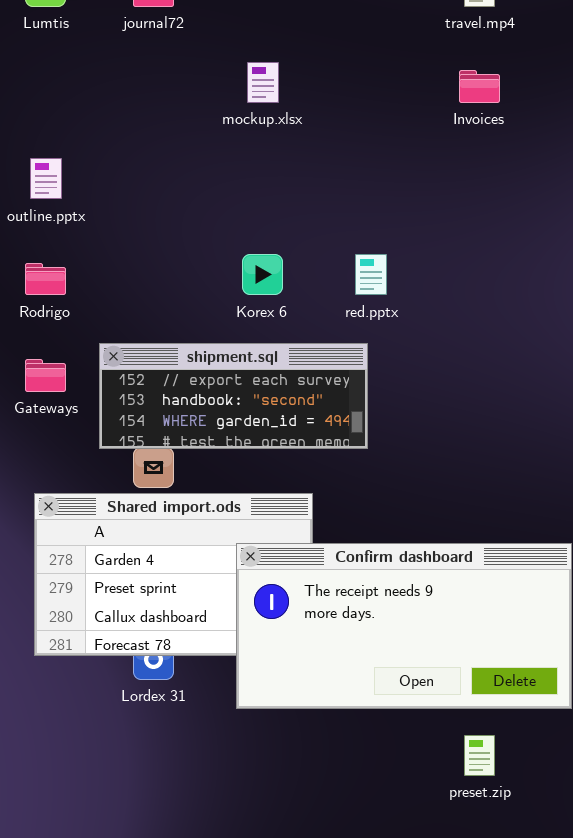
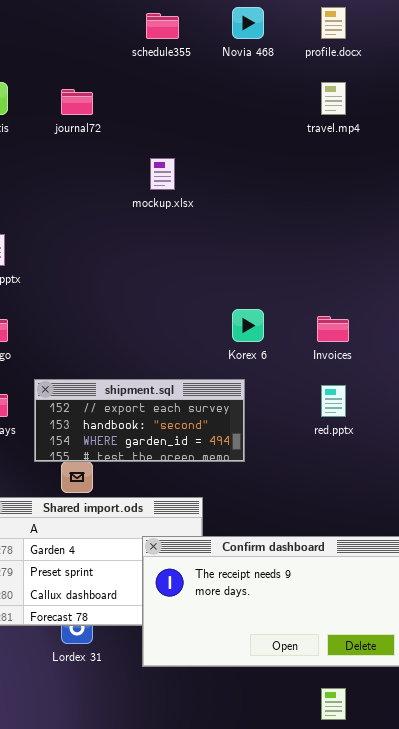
Invoices: [459,70,500,103] -> [317,316,349,342], moved
Korex 6: [242,254,283,295] -> [232,309,264,342], moved
red.pptx: [355,254,387,295] -> [321,385,346,417], moved

